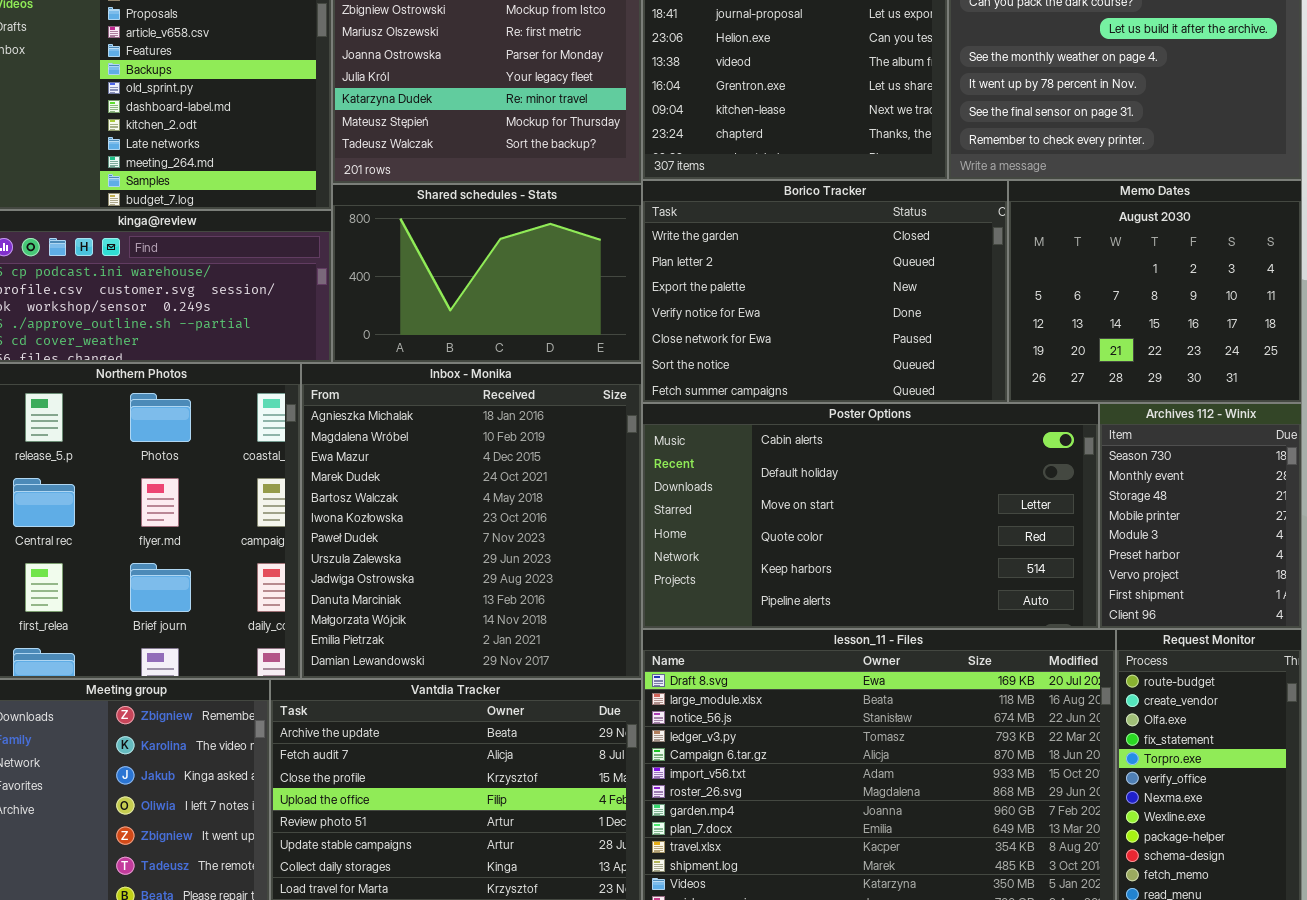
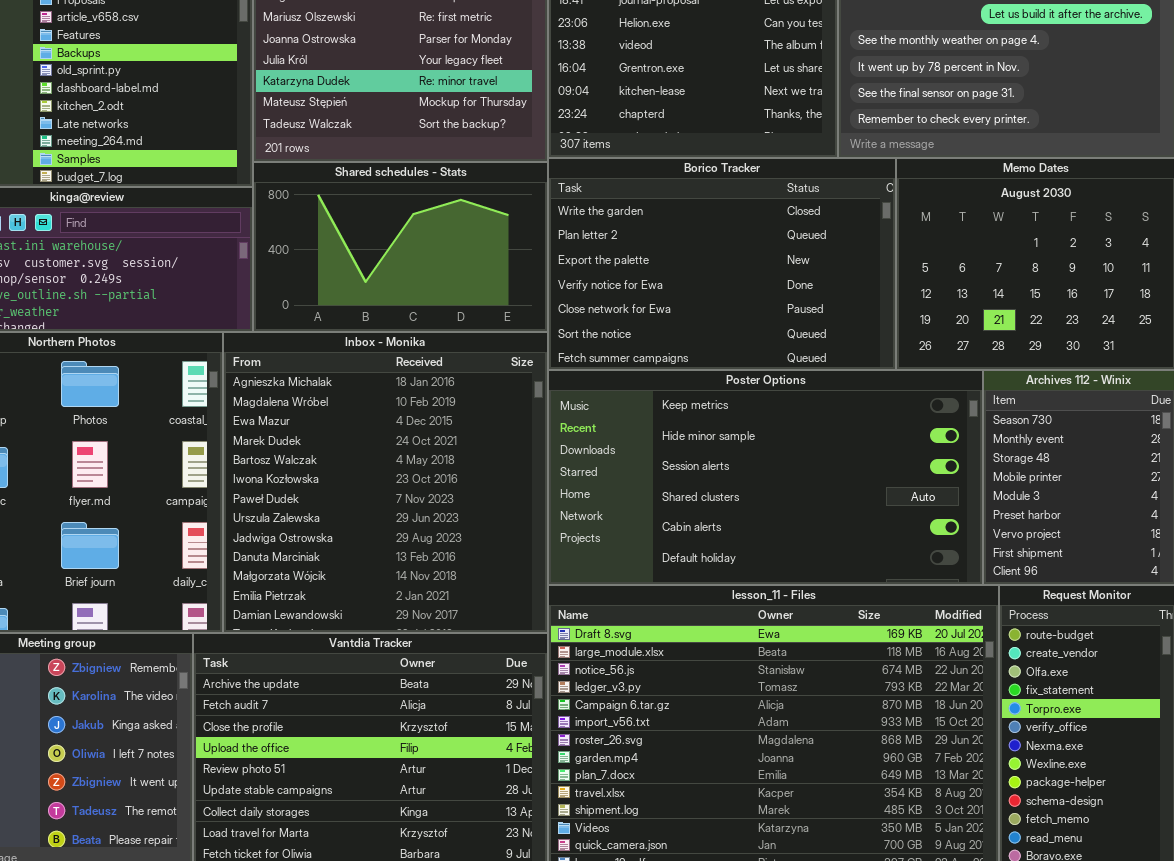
Poster Options: [642,403,1099,629] -> [548,370,983,585], scrolled up 4 rows

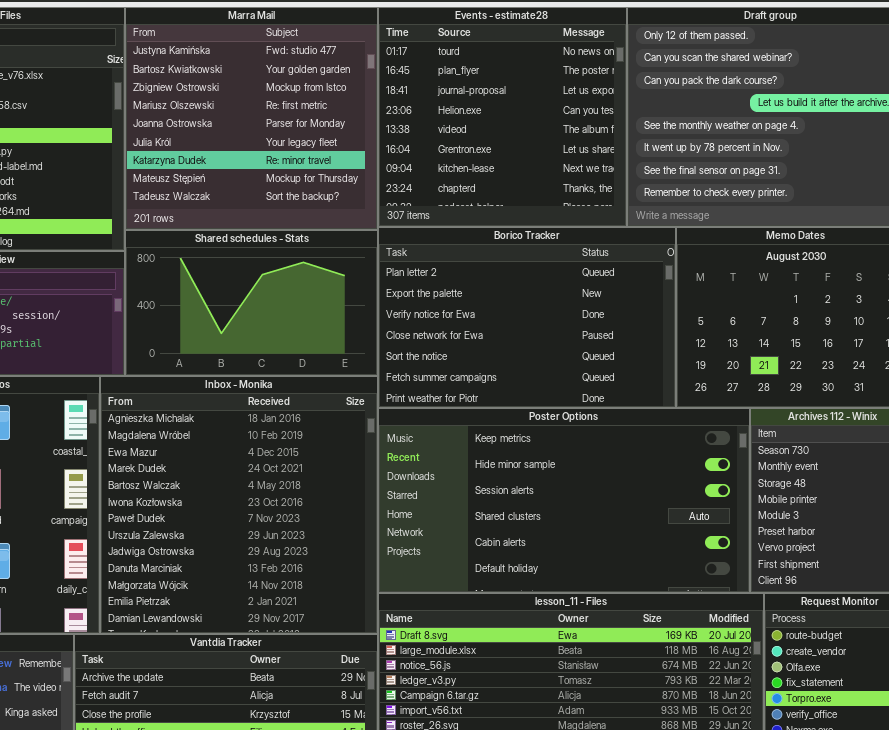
Borico Tracker: [548,158,896,370] -> [378,227,676,408], scrolled down 1 row

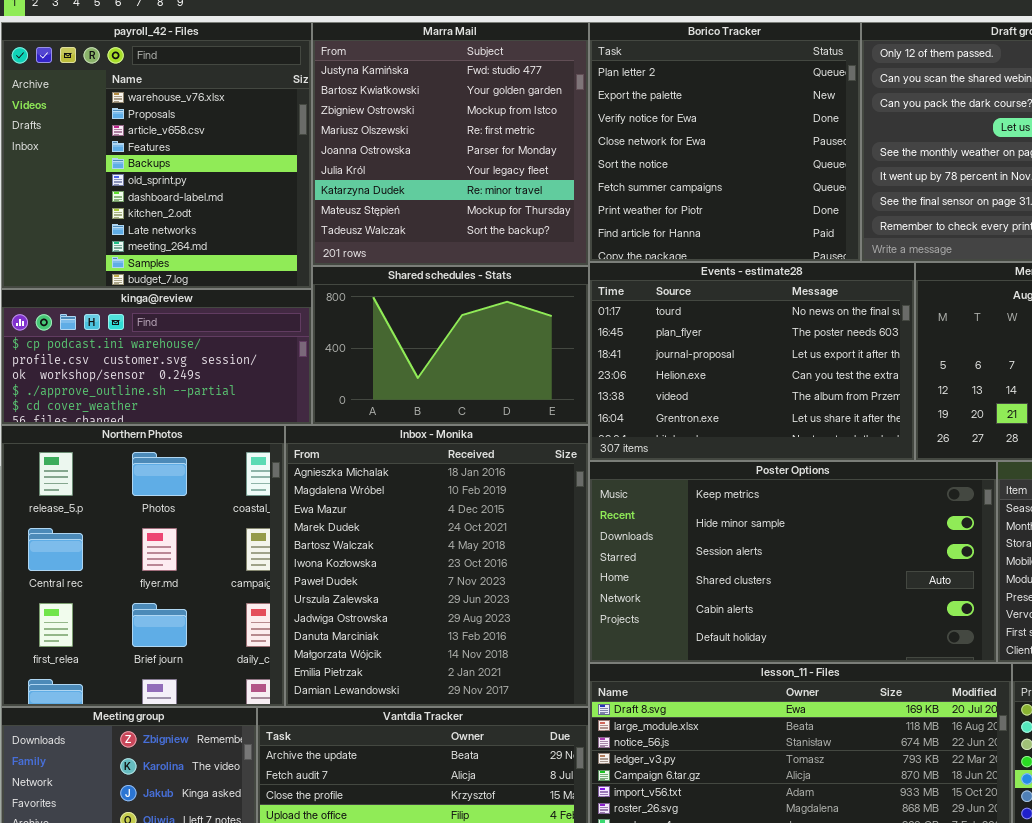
Events - estimate28: [378,7,627,227] -> [589,262,915,461], moved, resized
Borico Tracker: [378,227,676,408] -> [589,22,861,262], moved, resized

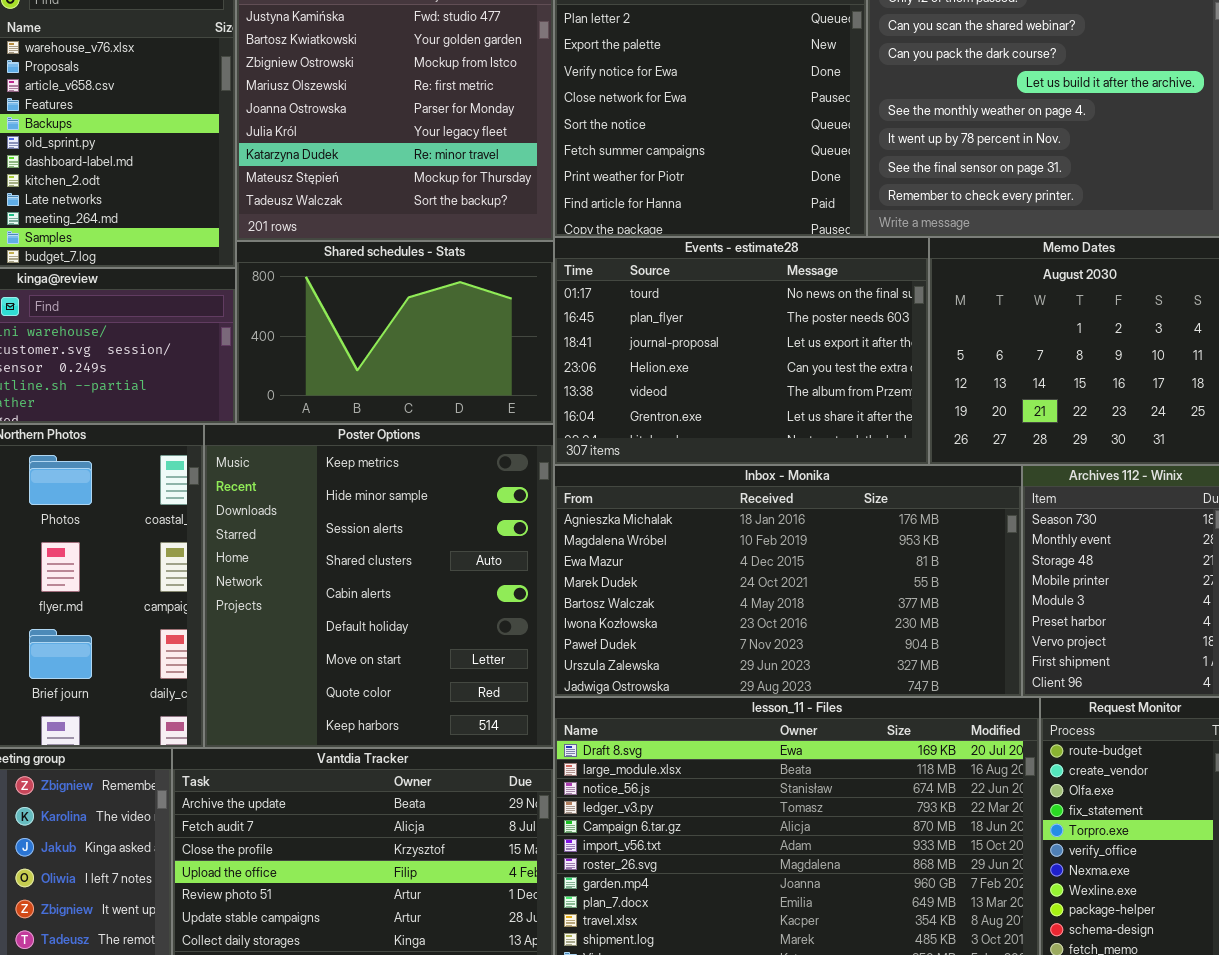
Inbox - Monika: [285,425,589,707] -> [554,465,1022,697], moved, resized
Poster Options: [589,461,997,663] -> [204,424,554,748], moved, resized

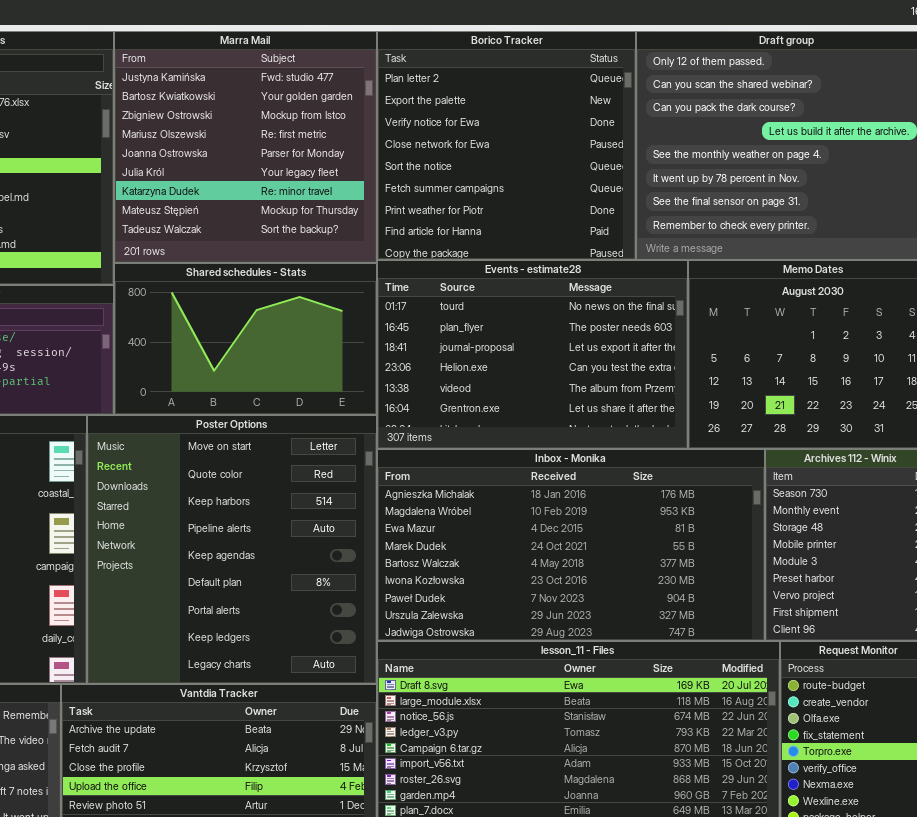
Poster Options: [204,424,554,748] -> [87,415,377,684], scrolled down 6 rows

